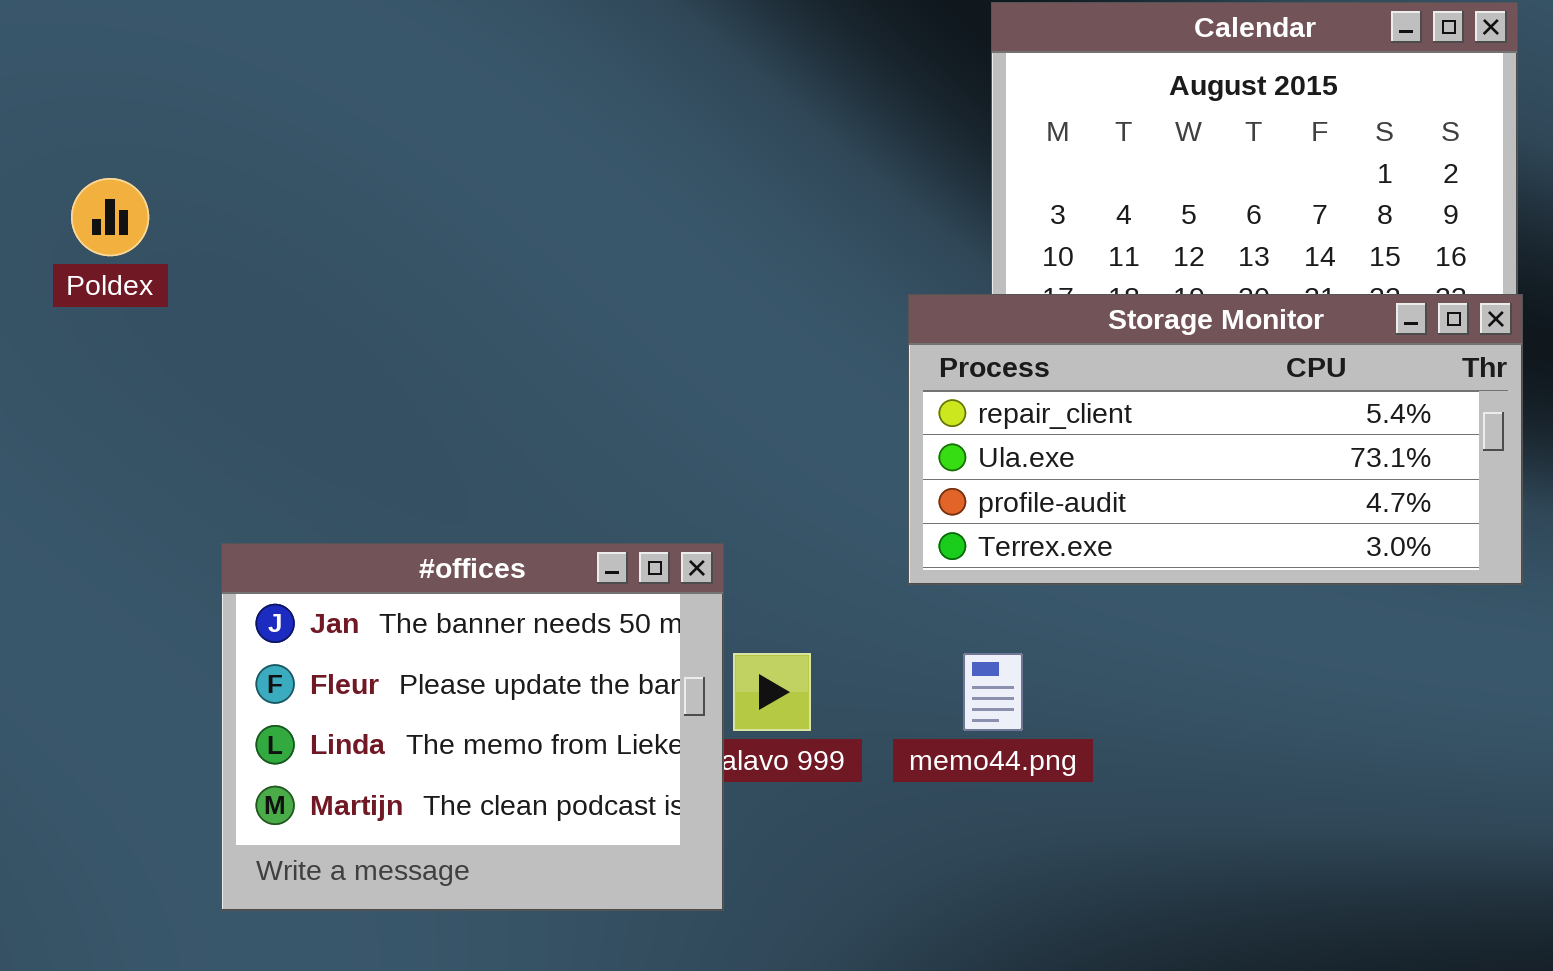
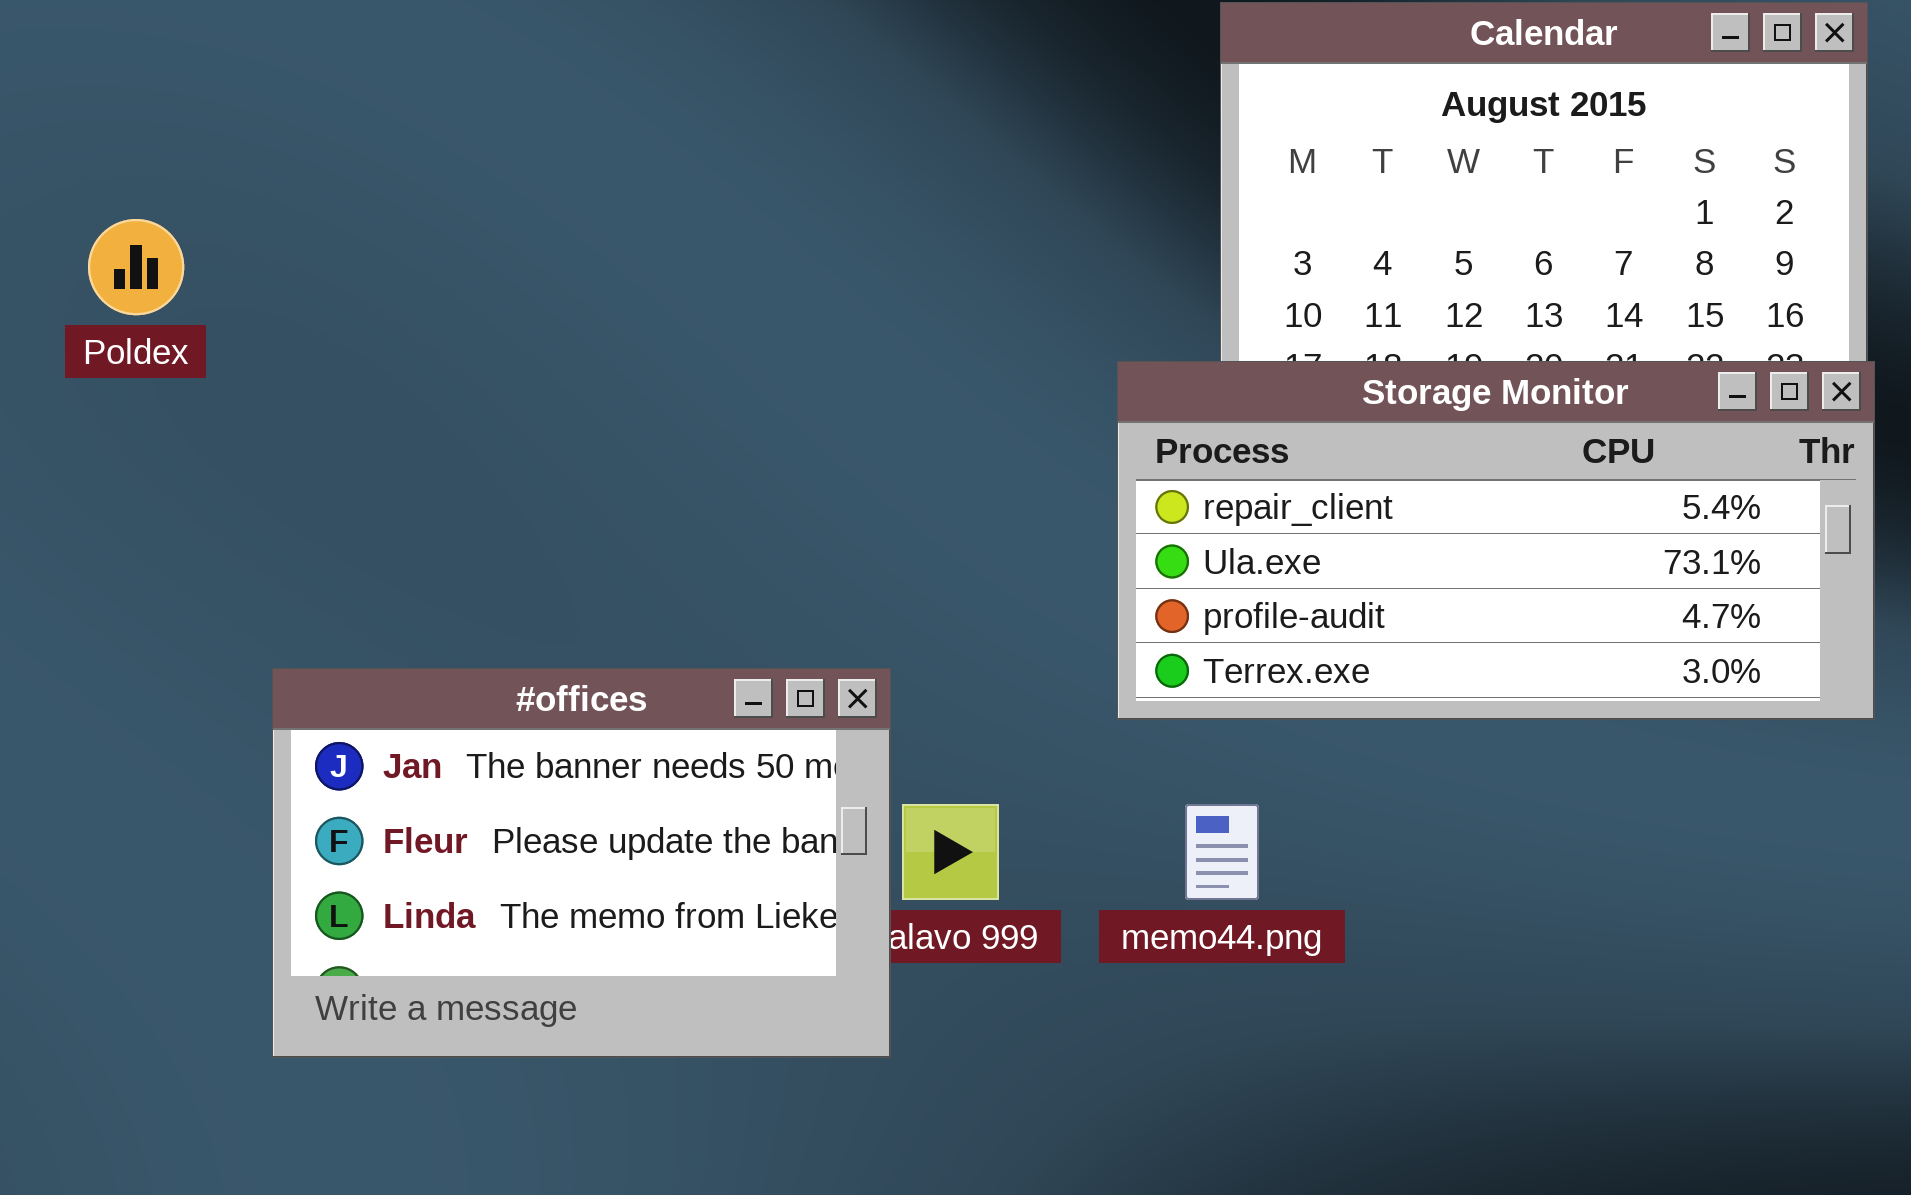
#offices: [221,543,724,911] -> [272,668,891,1058], resized

